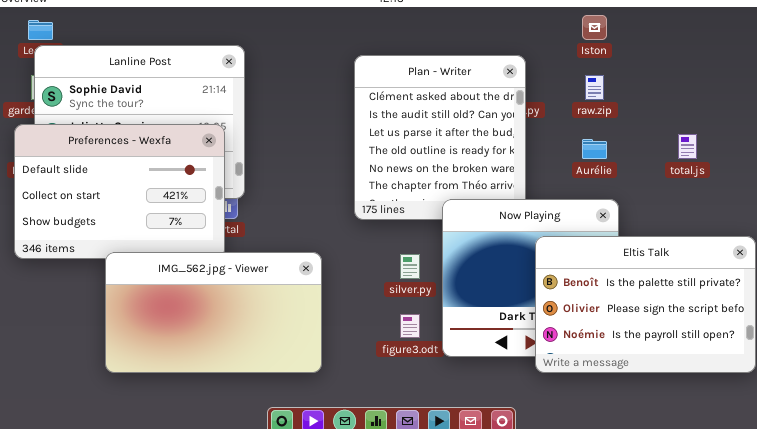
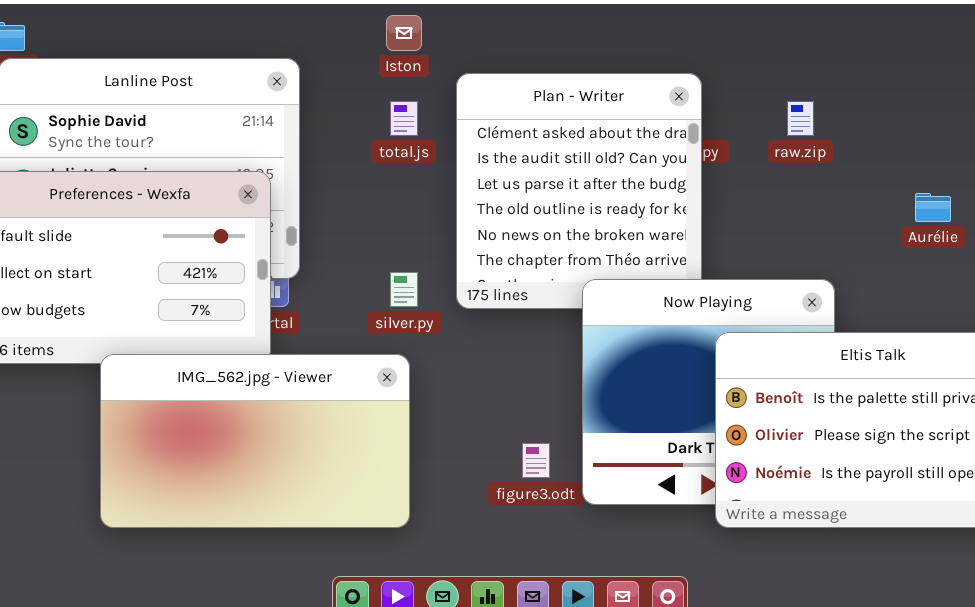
Iston: [582,15,607,40] -> [386,15,422,51], moved
total.js: [678,134,697,159] -> [390,101,418,136], moved
Aurélie: [582,139,607,159] -> [915,193,951,222], moved
silver.py: [400,254,420,279] -> [390,272,418,307], moved

